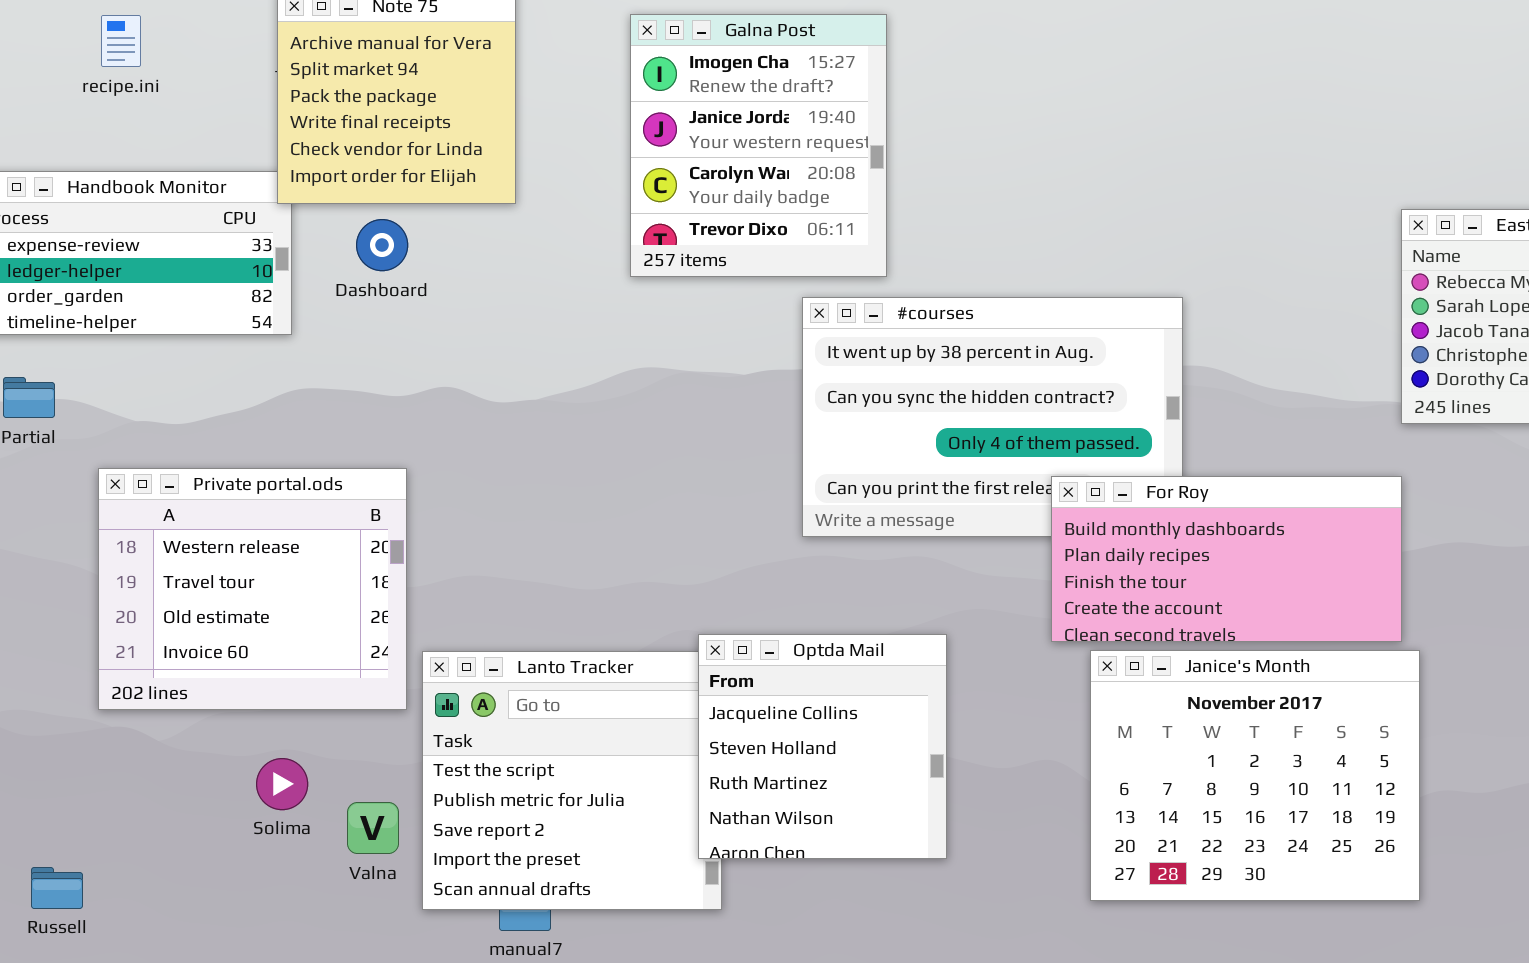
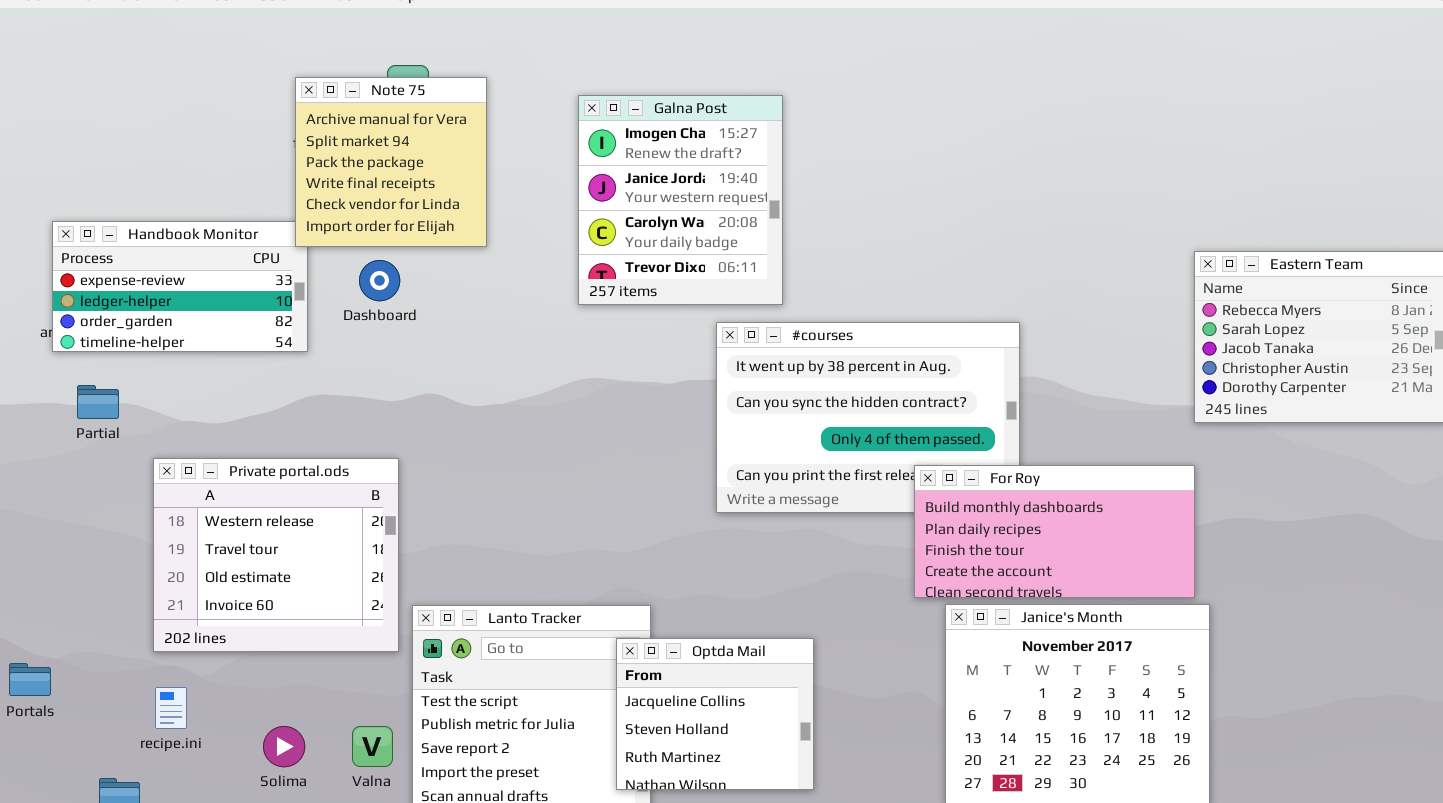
recipe.ini: [101,15,141,67] -> [155,687,187,729], moved
Optda Mail: [698,634,947,859] -> [616,638,814,790], moved, resized
Solima: [256,758,308,810] -> [263,726,305,767], moved

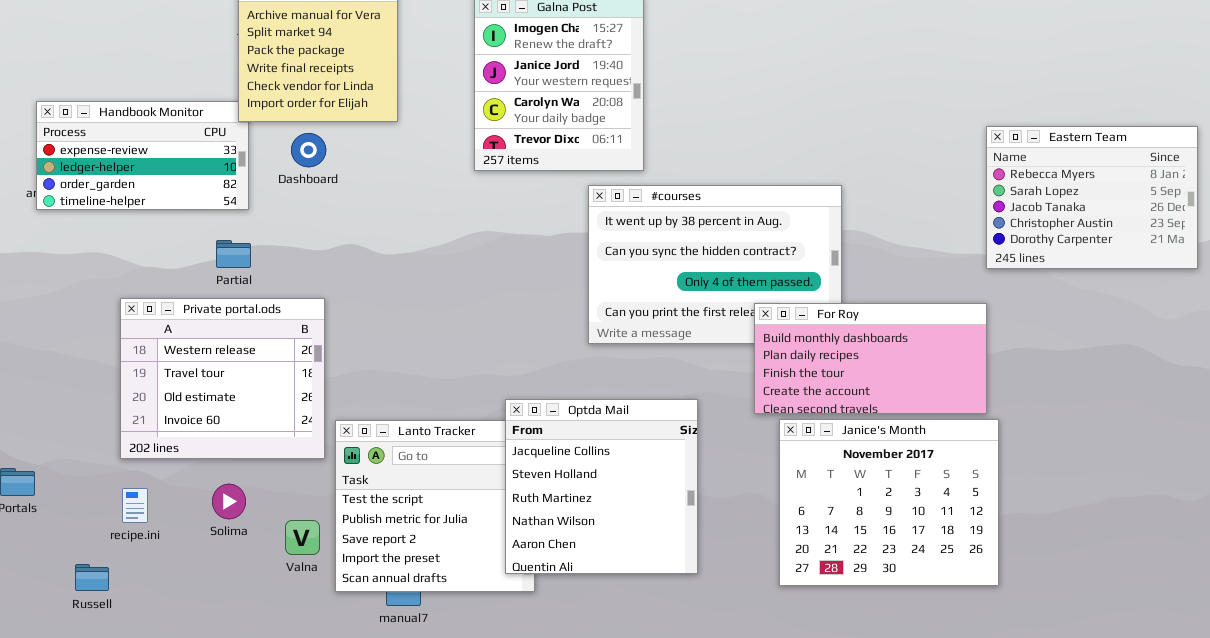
Partial: [77,385,119,419] -> [216,240,251,268], moved
Optda Mail: [616,638,814,790] -> [505,399,698,574], resized
Solima: [263,726,305,767] -> [212,484,246,519], moved

